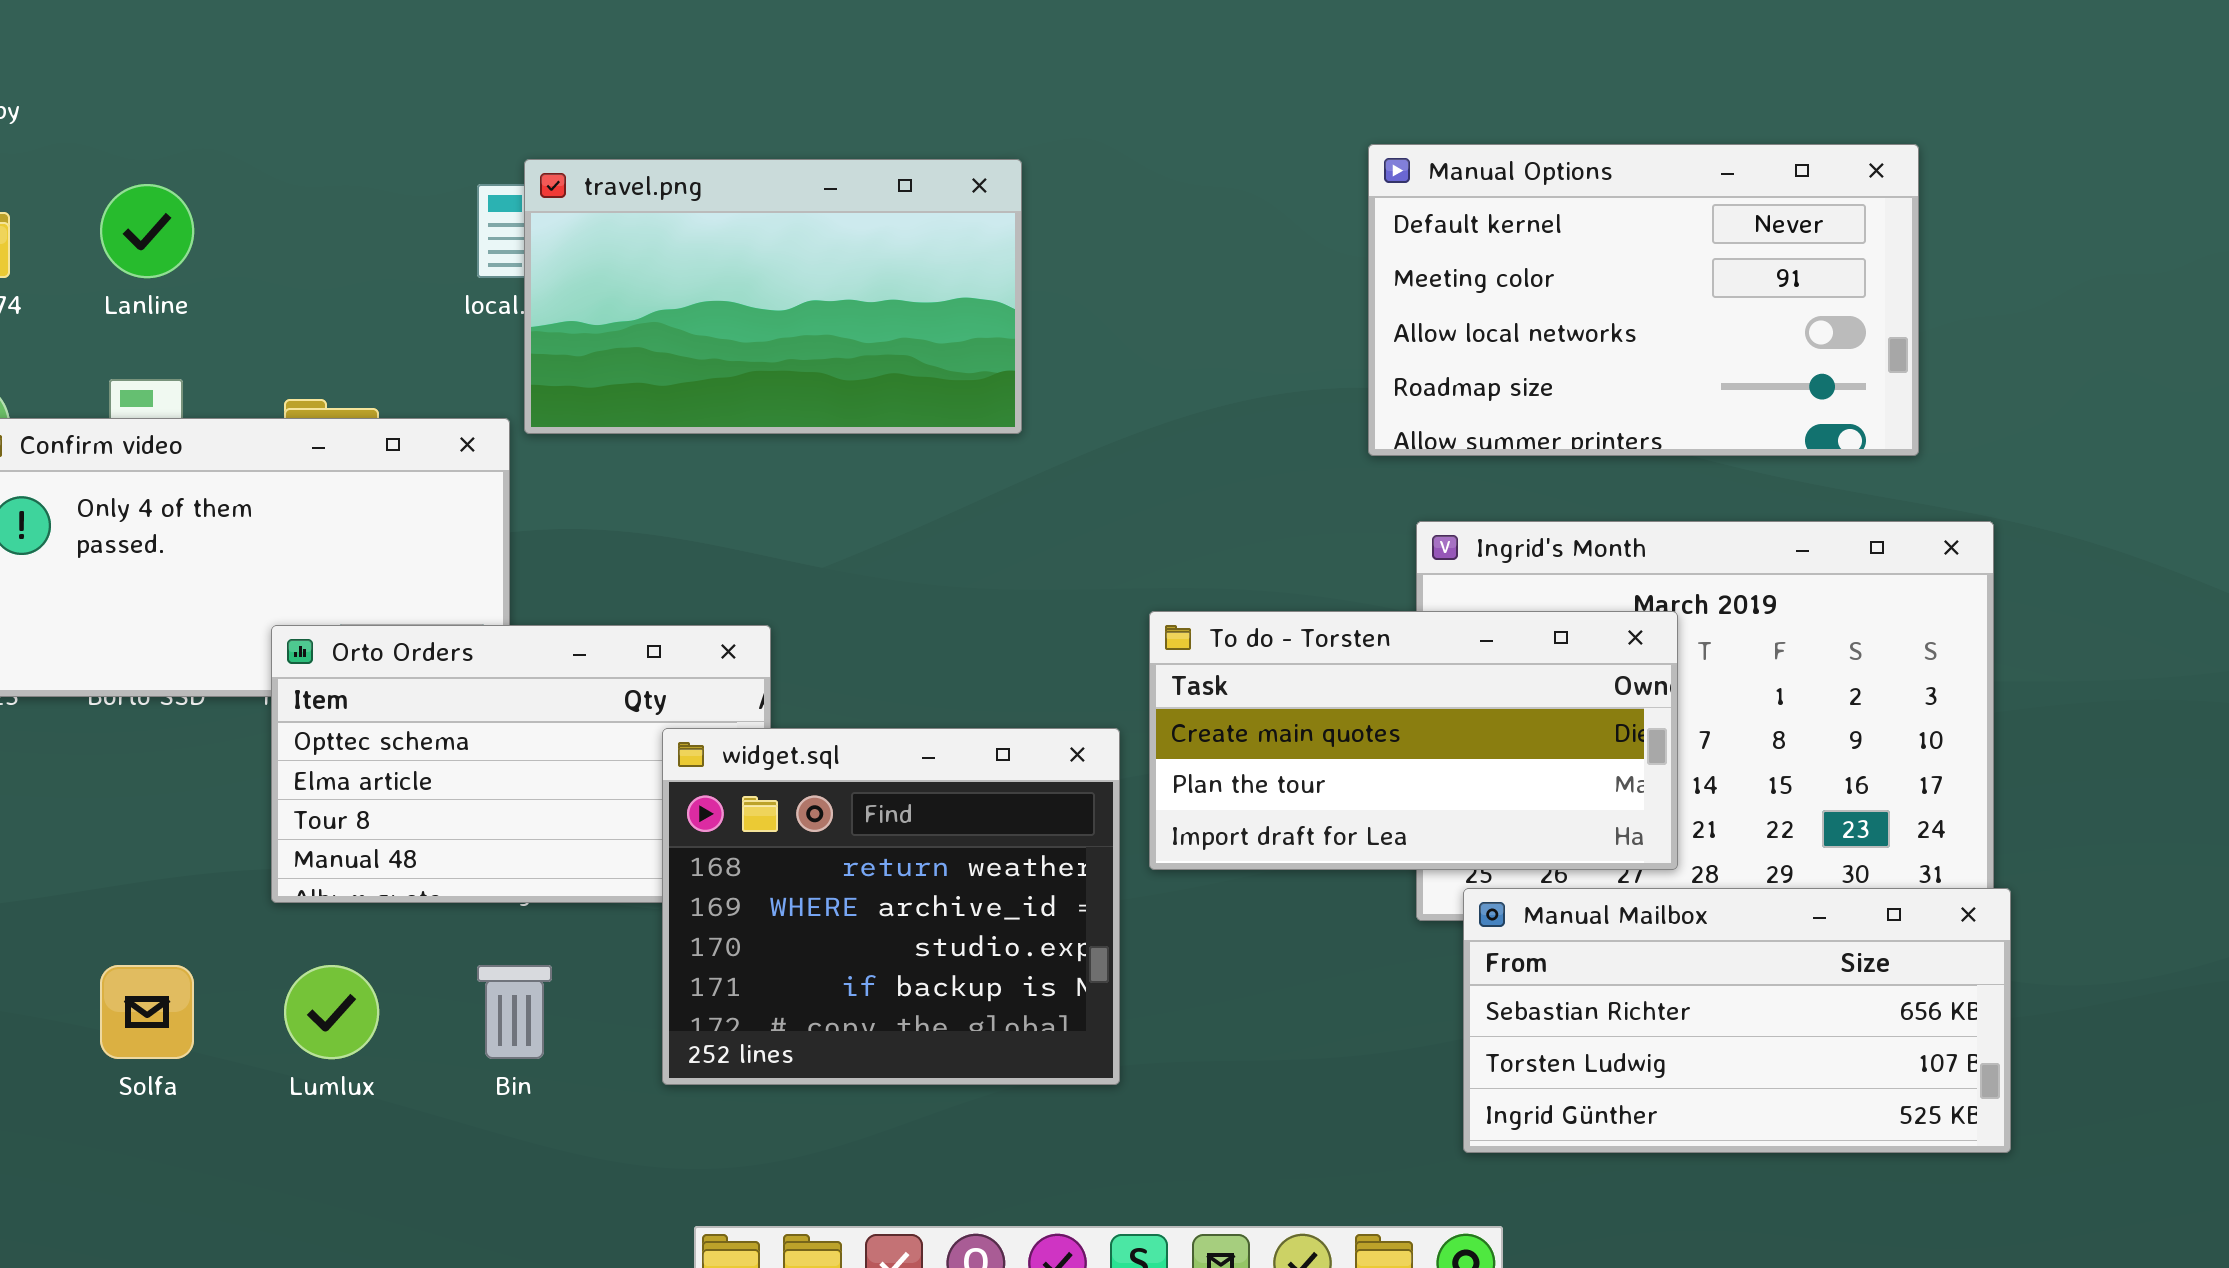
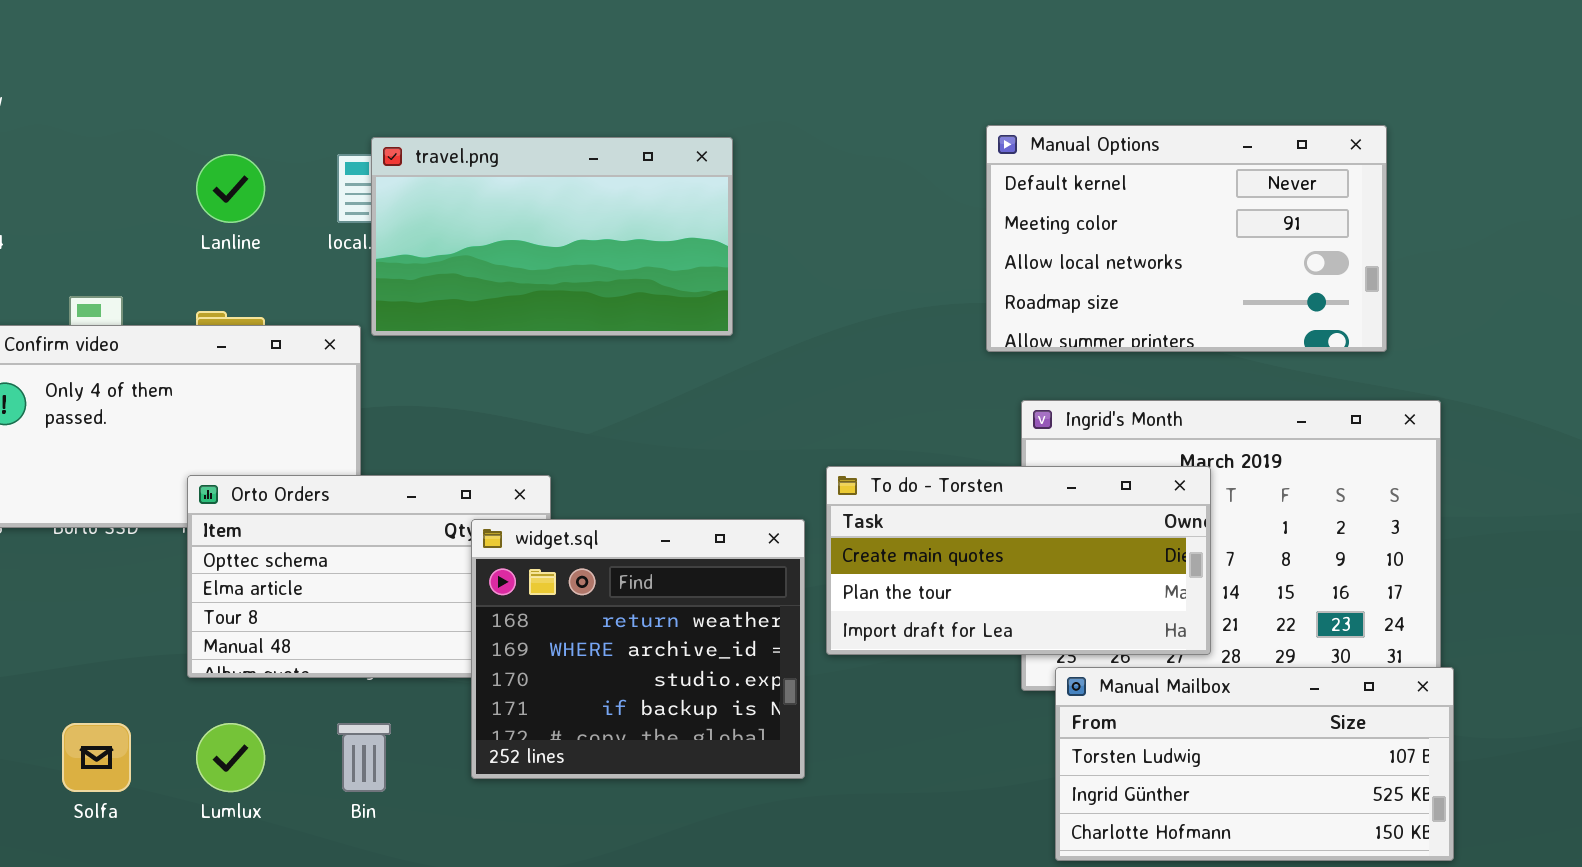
Lanline: [100,184,194,278] -> [196,154,265,223], moved
widget.sql: [662,728,1120,1085] -> [471,519,805,779], moved
Manual Mailbox: [1463,888,2011,1153] -> [1055,667,1454,861], scrolled down 1 row

